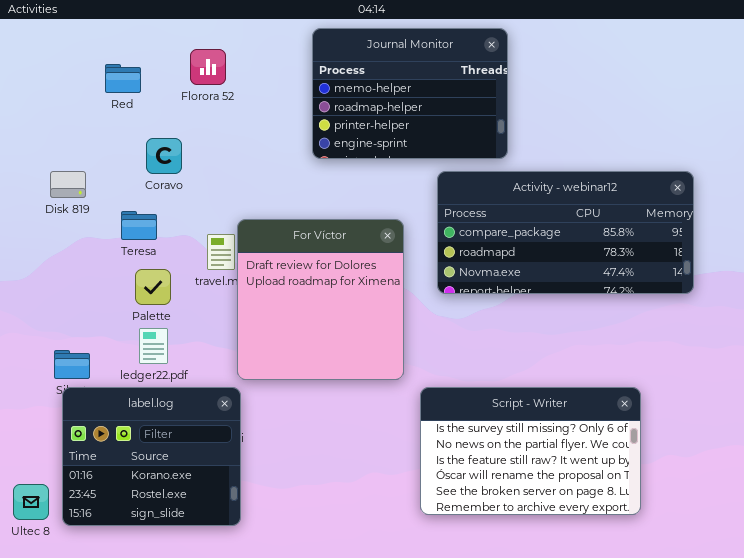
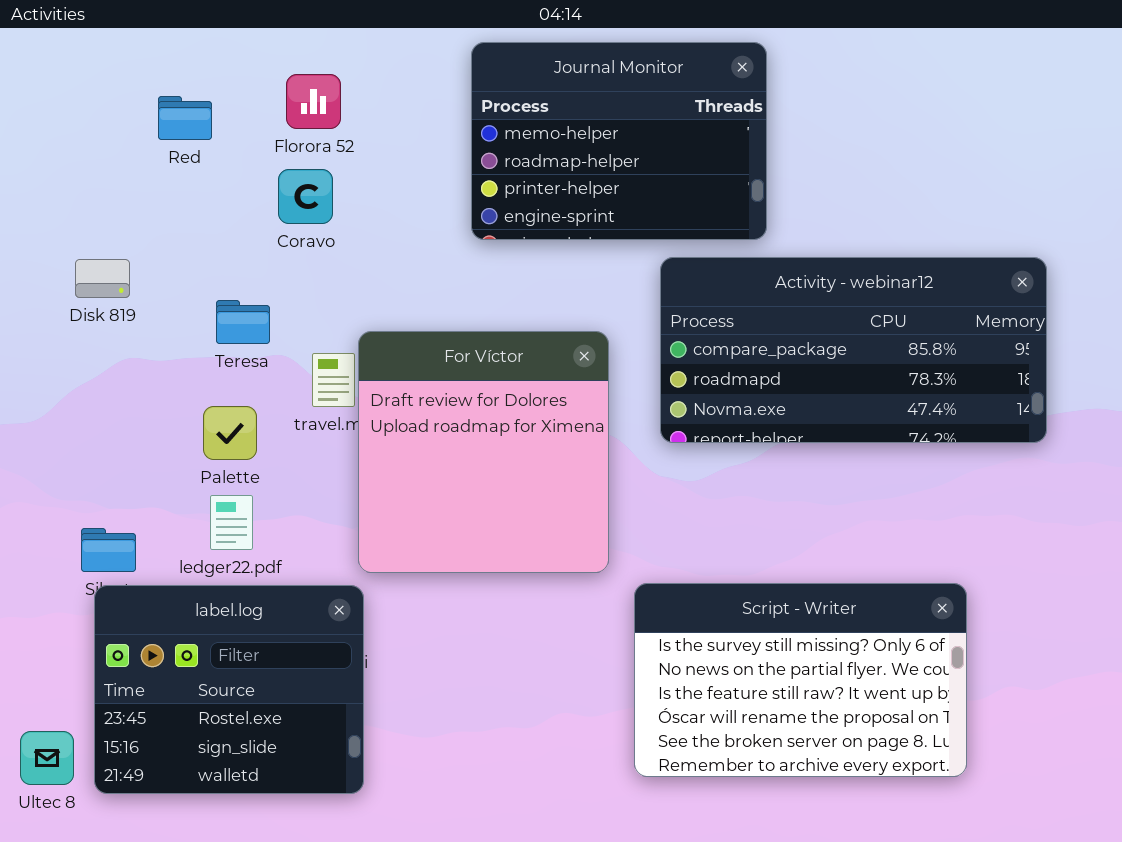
Coravo: [146,138,182,174] -> [278,169,333,224], moved
Teresa: [121,211,157,240] -> [216,300,270,344], moved
label.log: [62,387,241,526] -> [94,585,364,794], scrolled down 1 row

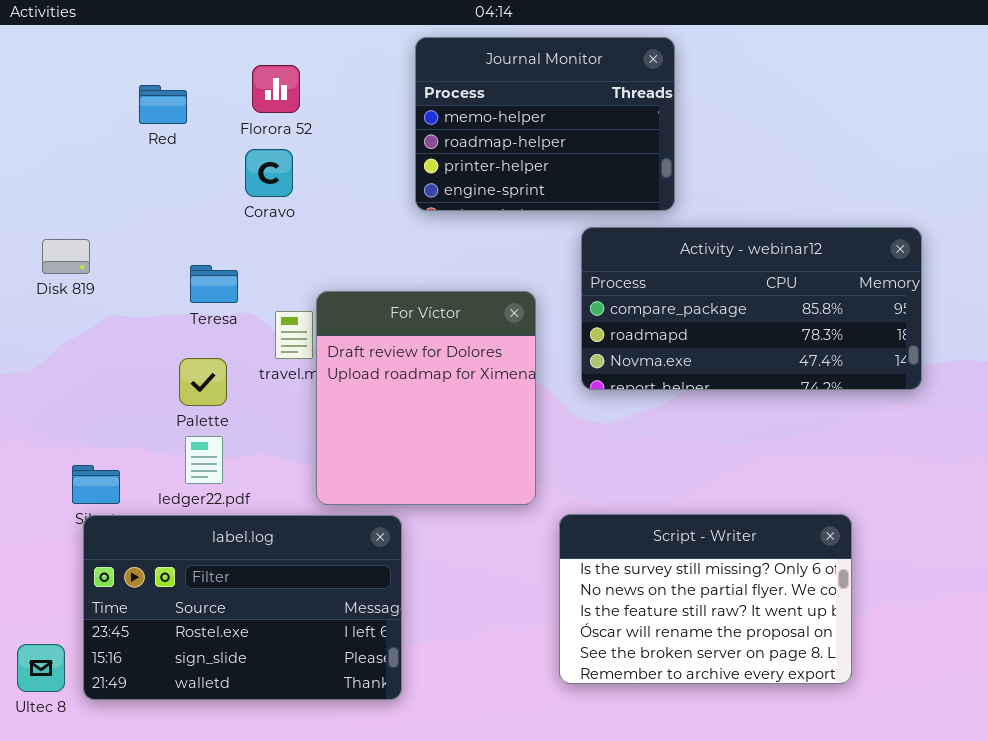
Disk 819: [75,259,130,298] -> [42,239,90,274], moved
label.log: [94,585,364,794] -> [83,515,402,700], resized

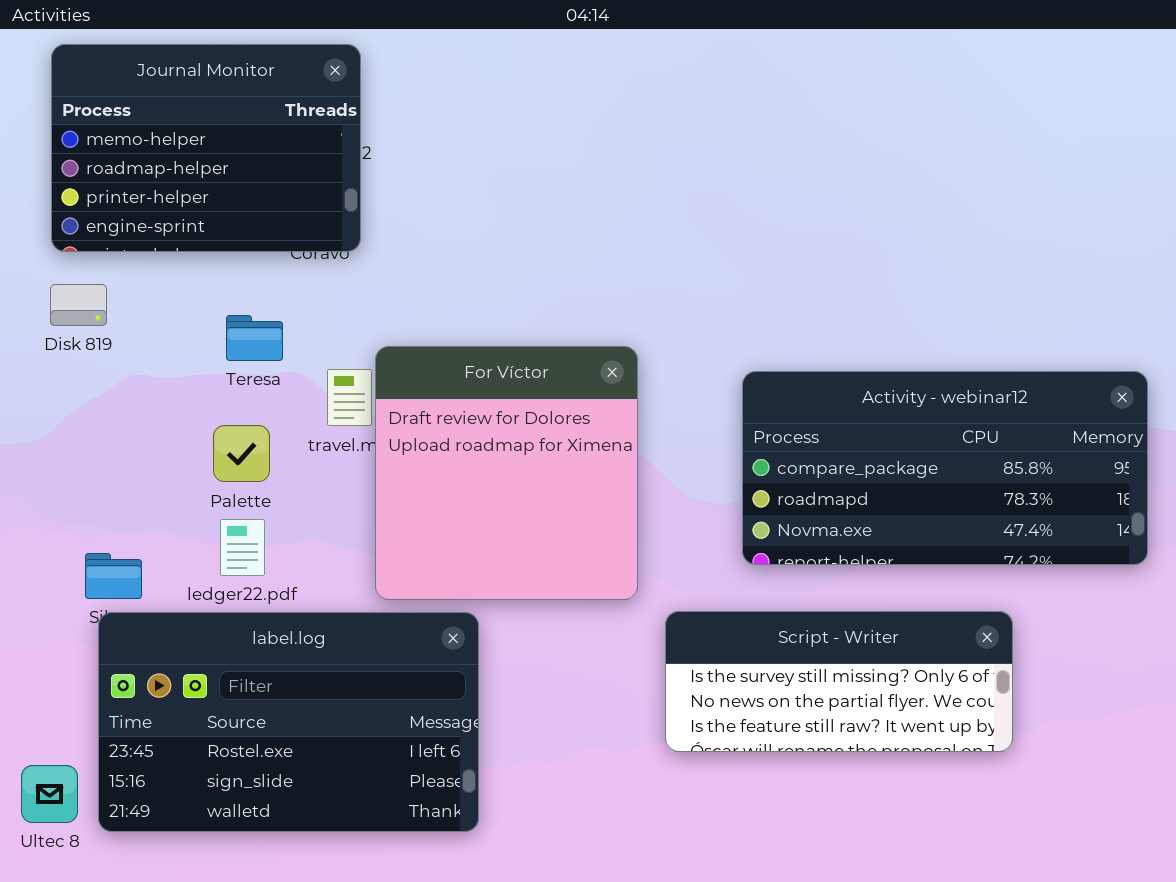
Journal Monitor: [415,37,675,211] -> [51,44,361,252], moved
Activity - webinar12: [581,227,922,390] -> [742,371,1148,565], moved
Script - Writer: [559,514,852,684] -> [665,611,1013,752], resized

